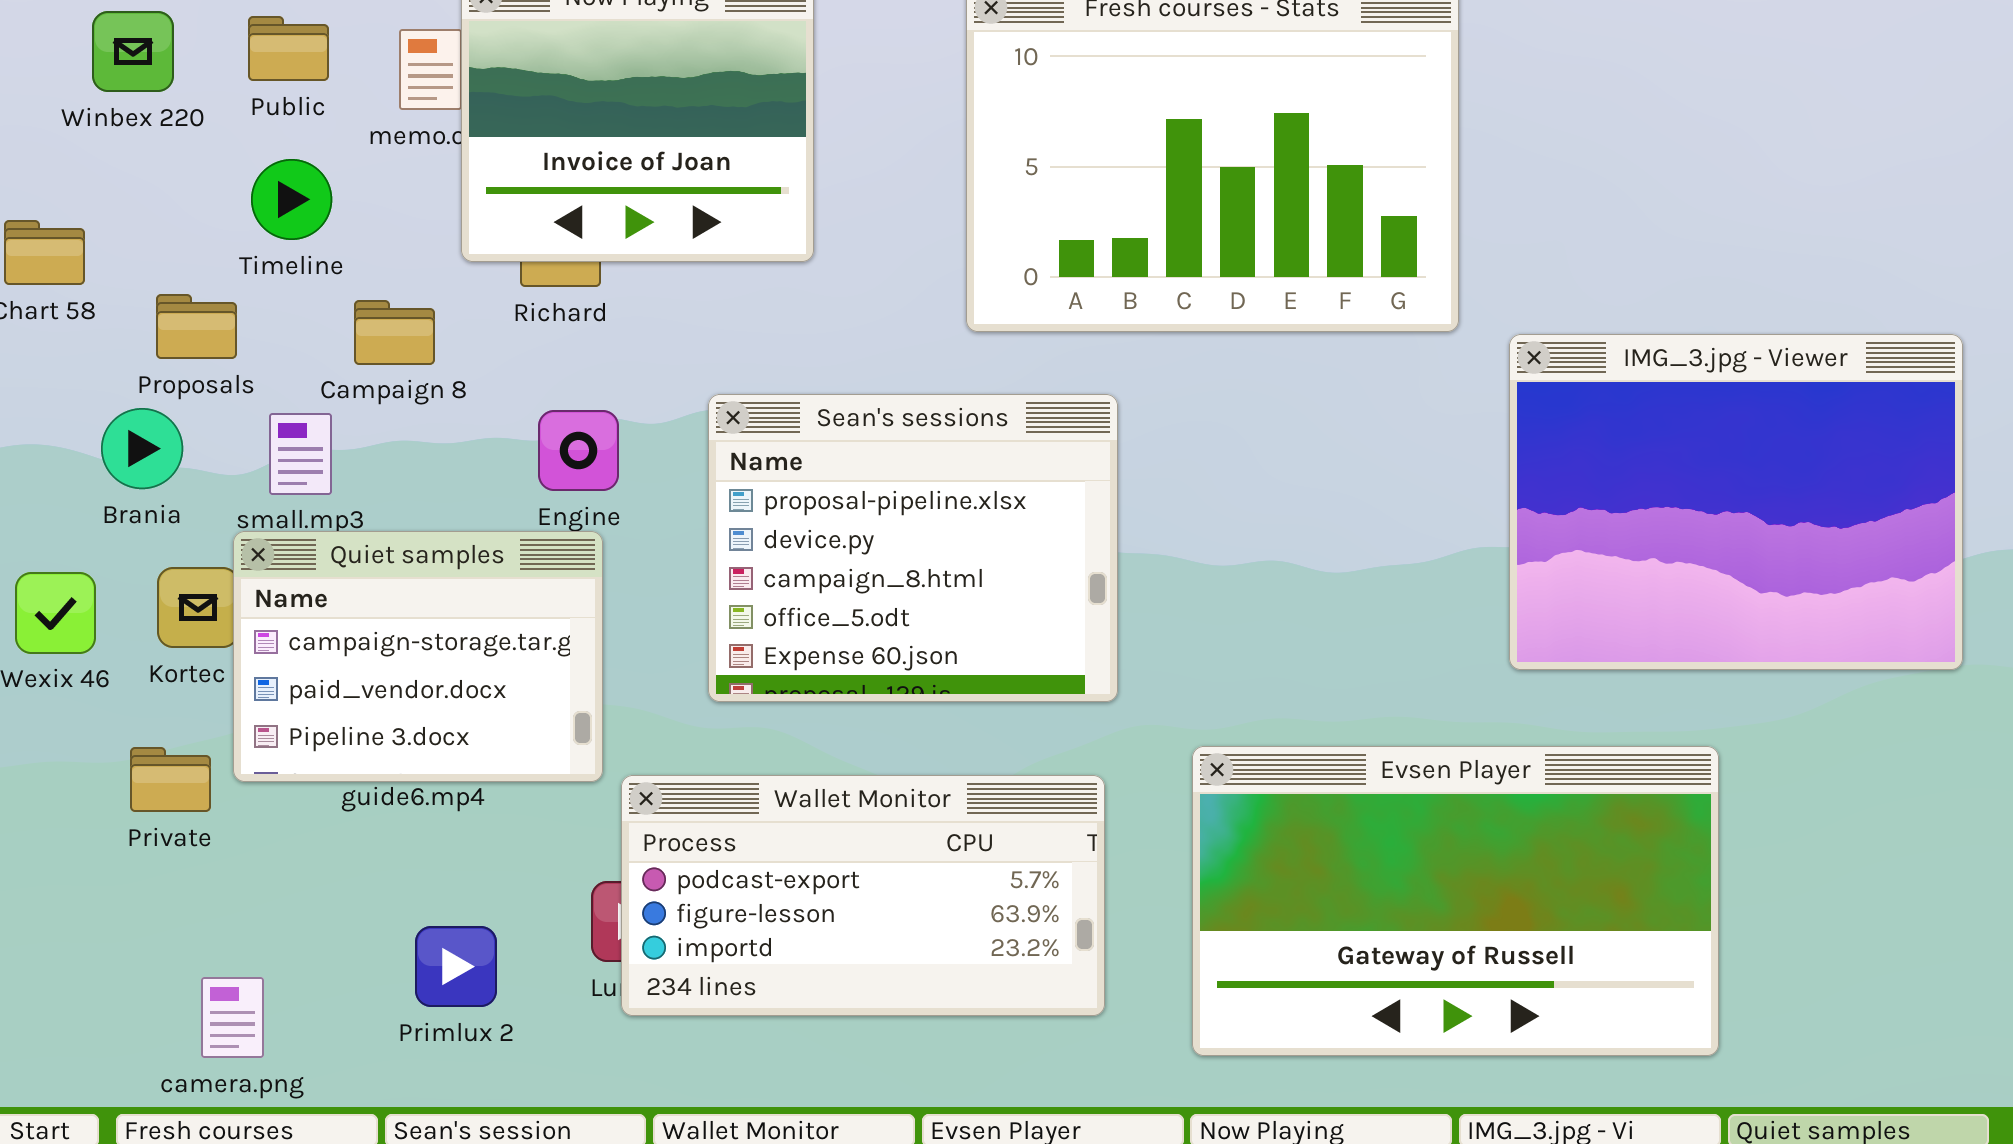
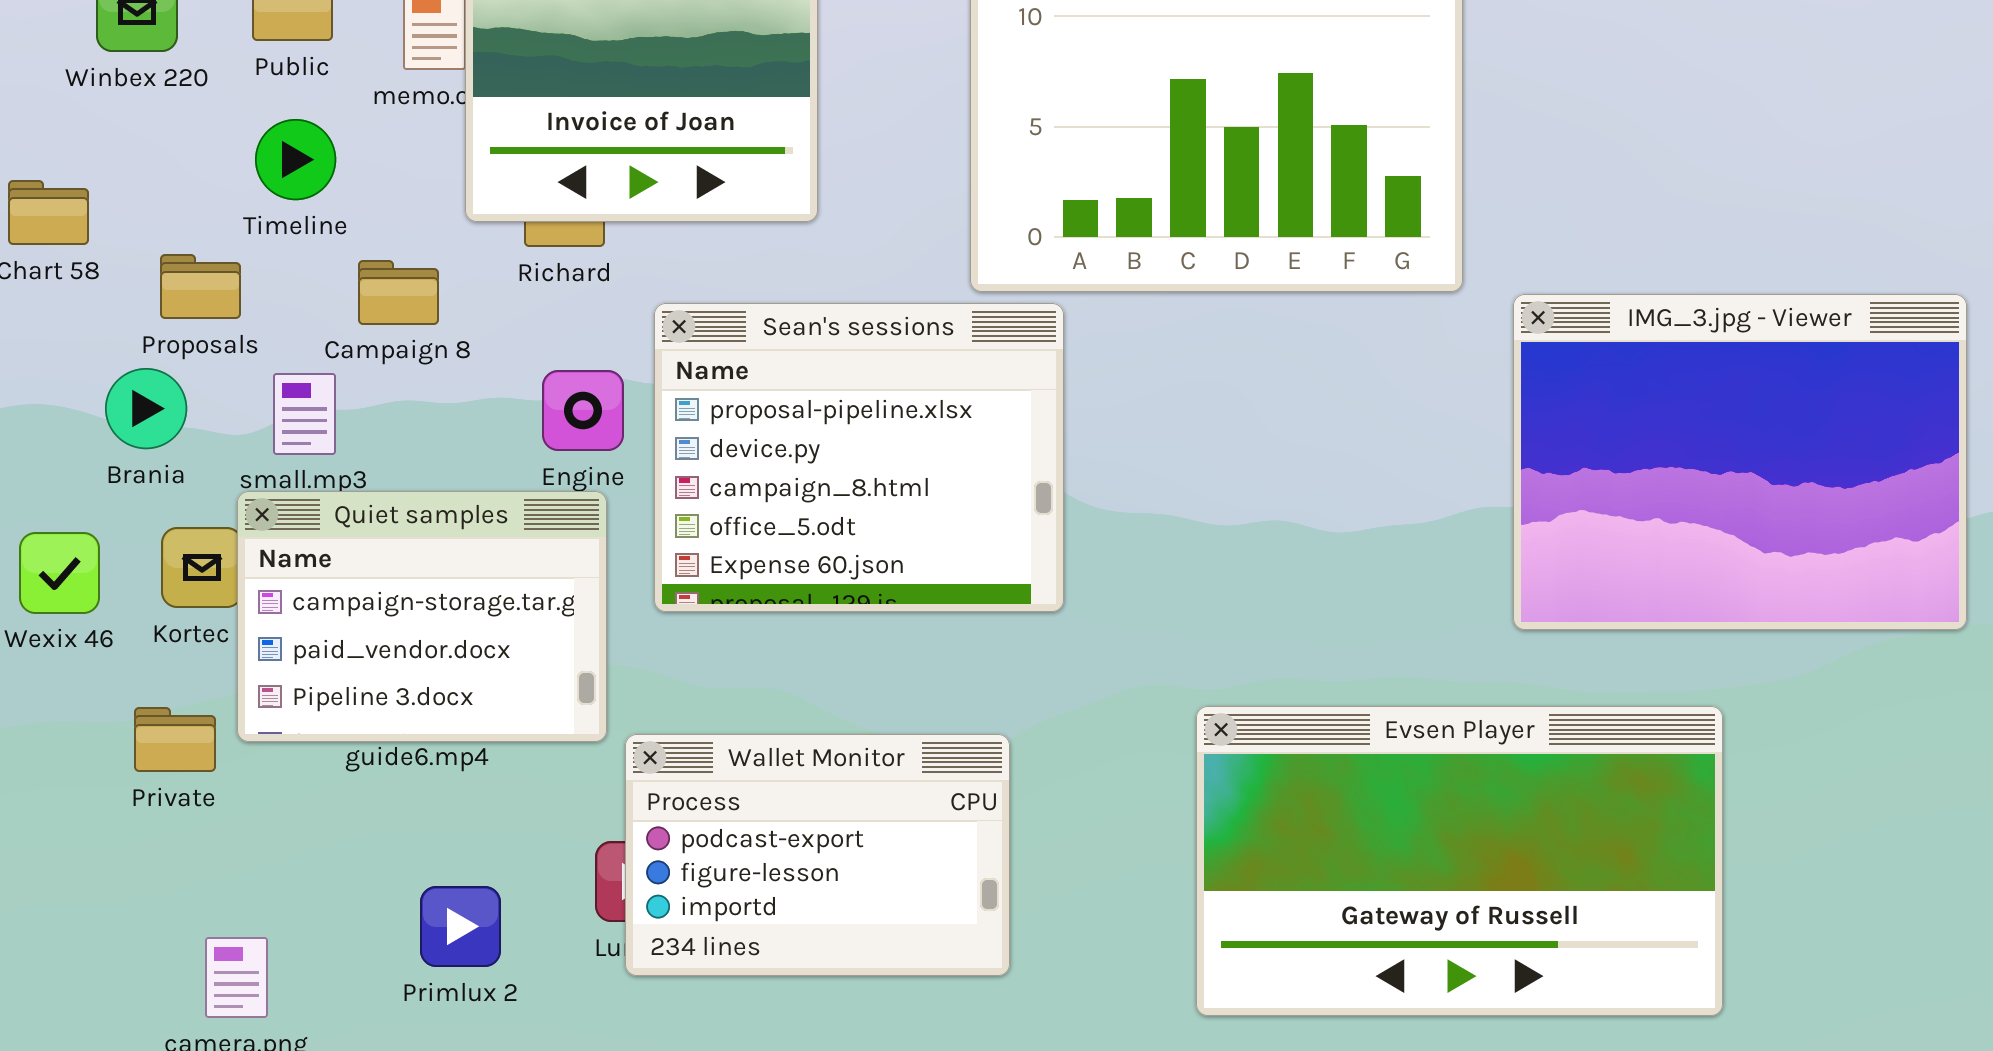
Sean's sessions: [708,394,1118,702] -> [654,303,1064,612], moved
Wallet Monitor: [621,775,1105,1016] -> [625,734,1010,976], resized

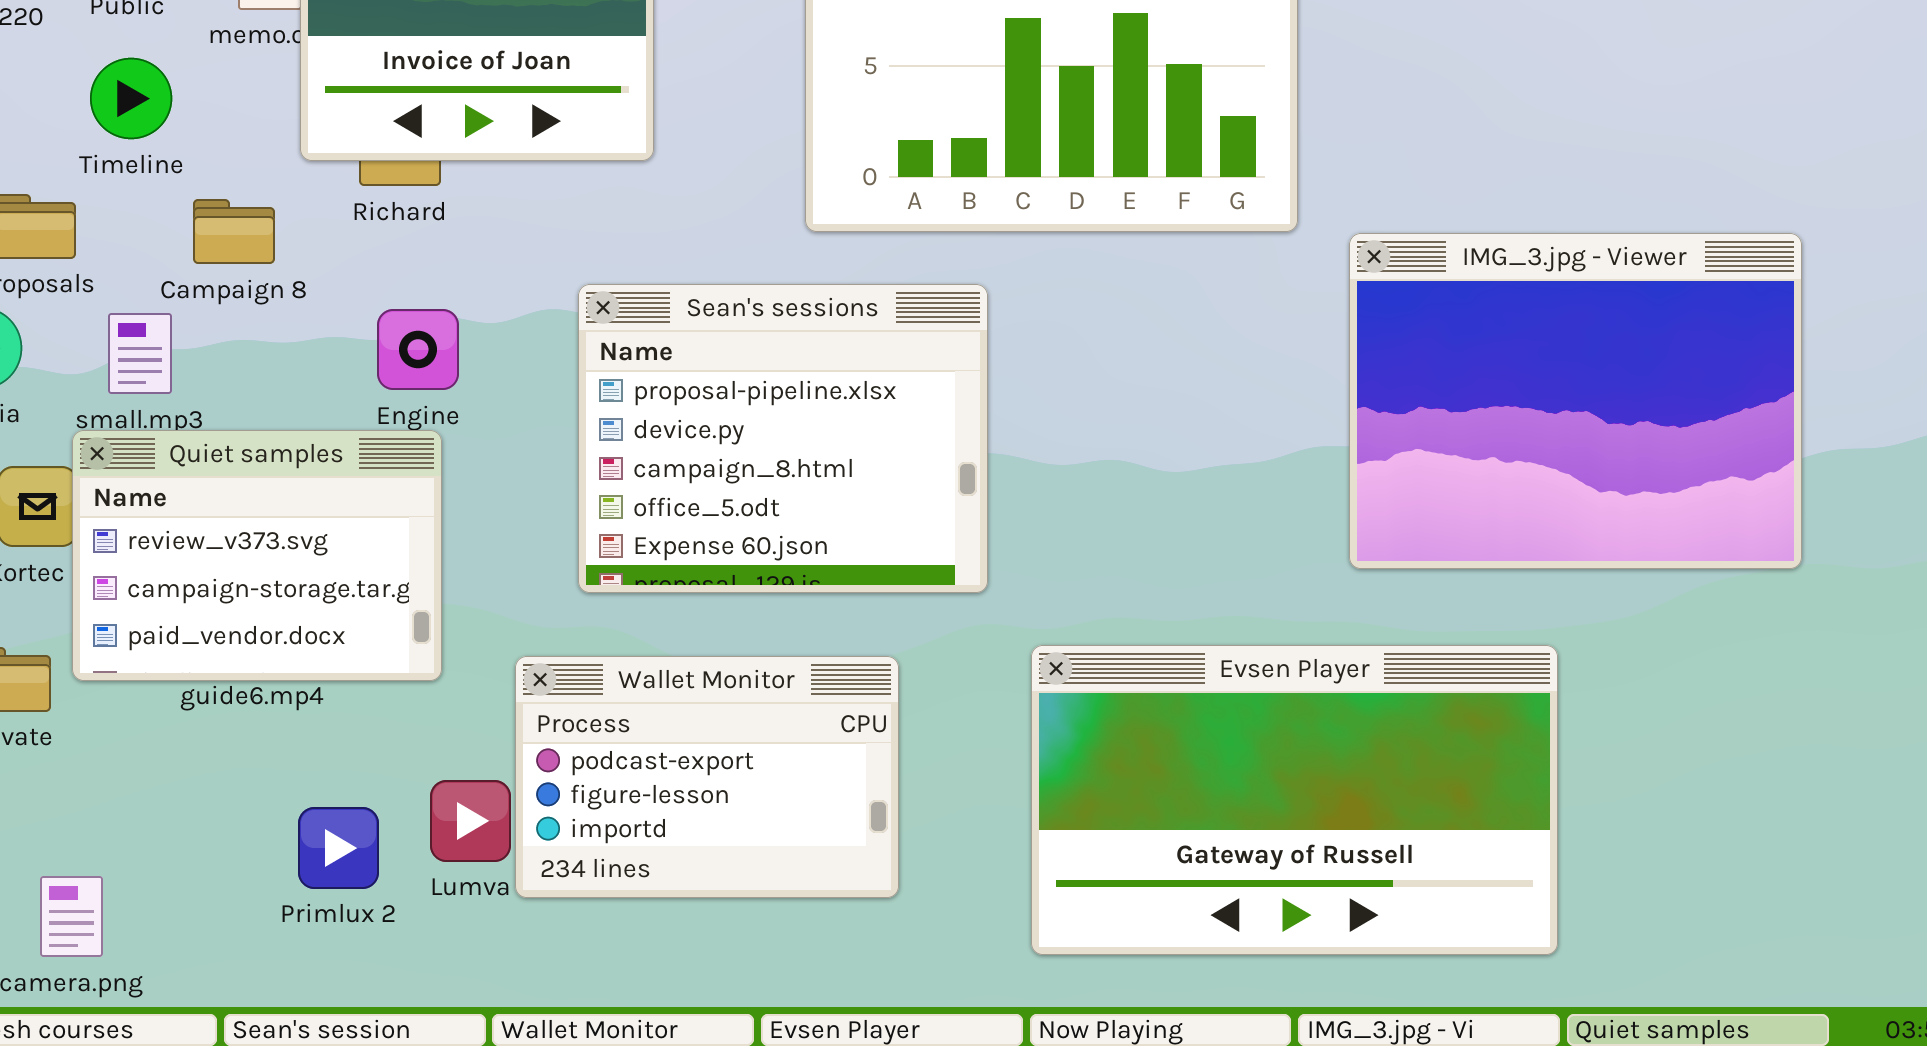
Sean's sessions: [654,303,1064,612] -> [578,284,988,593], moved
Quiet samples: [237,491,607,742] -> [72,430,442,681], scrolled up 1 row
Wallet Monitor: [625,734,1010,976] -> [515,656,899,898], moved
Primlux 2: [420,886,501,967] -> [298,807,379,889], moved

